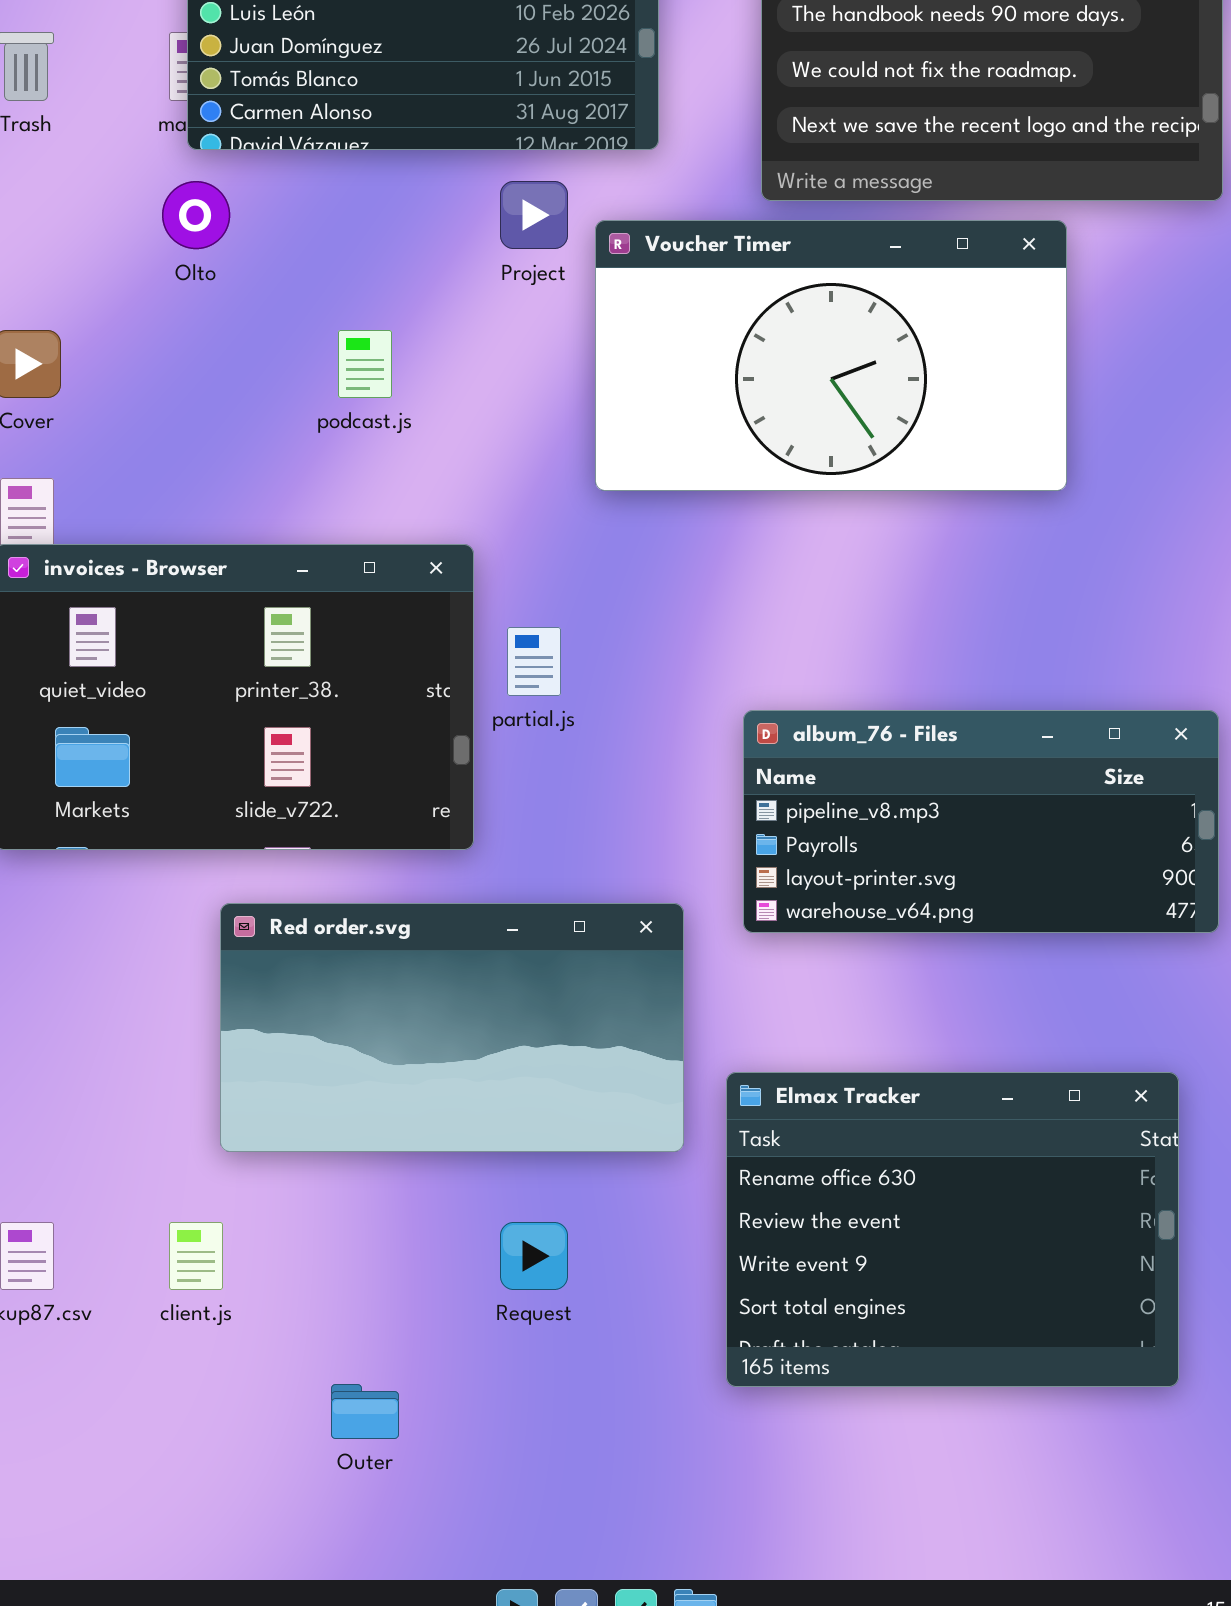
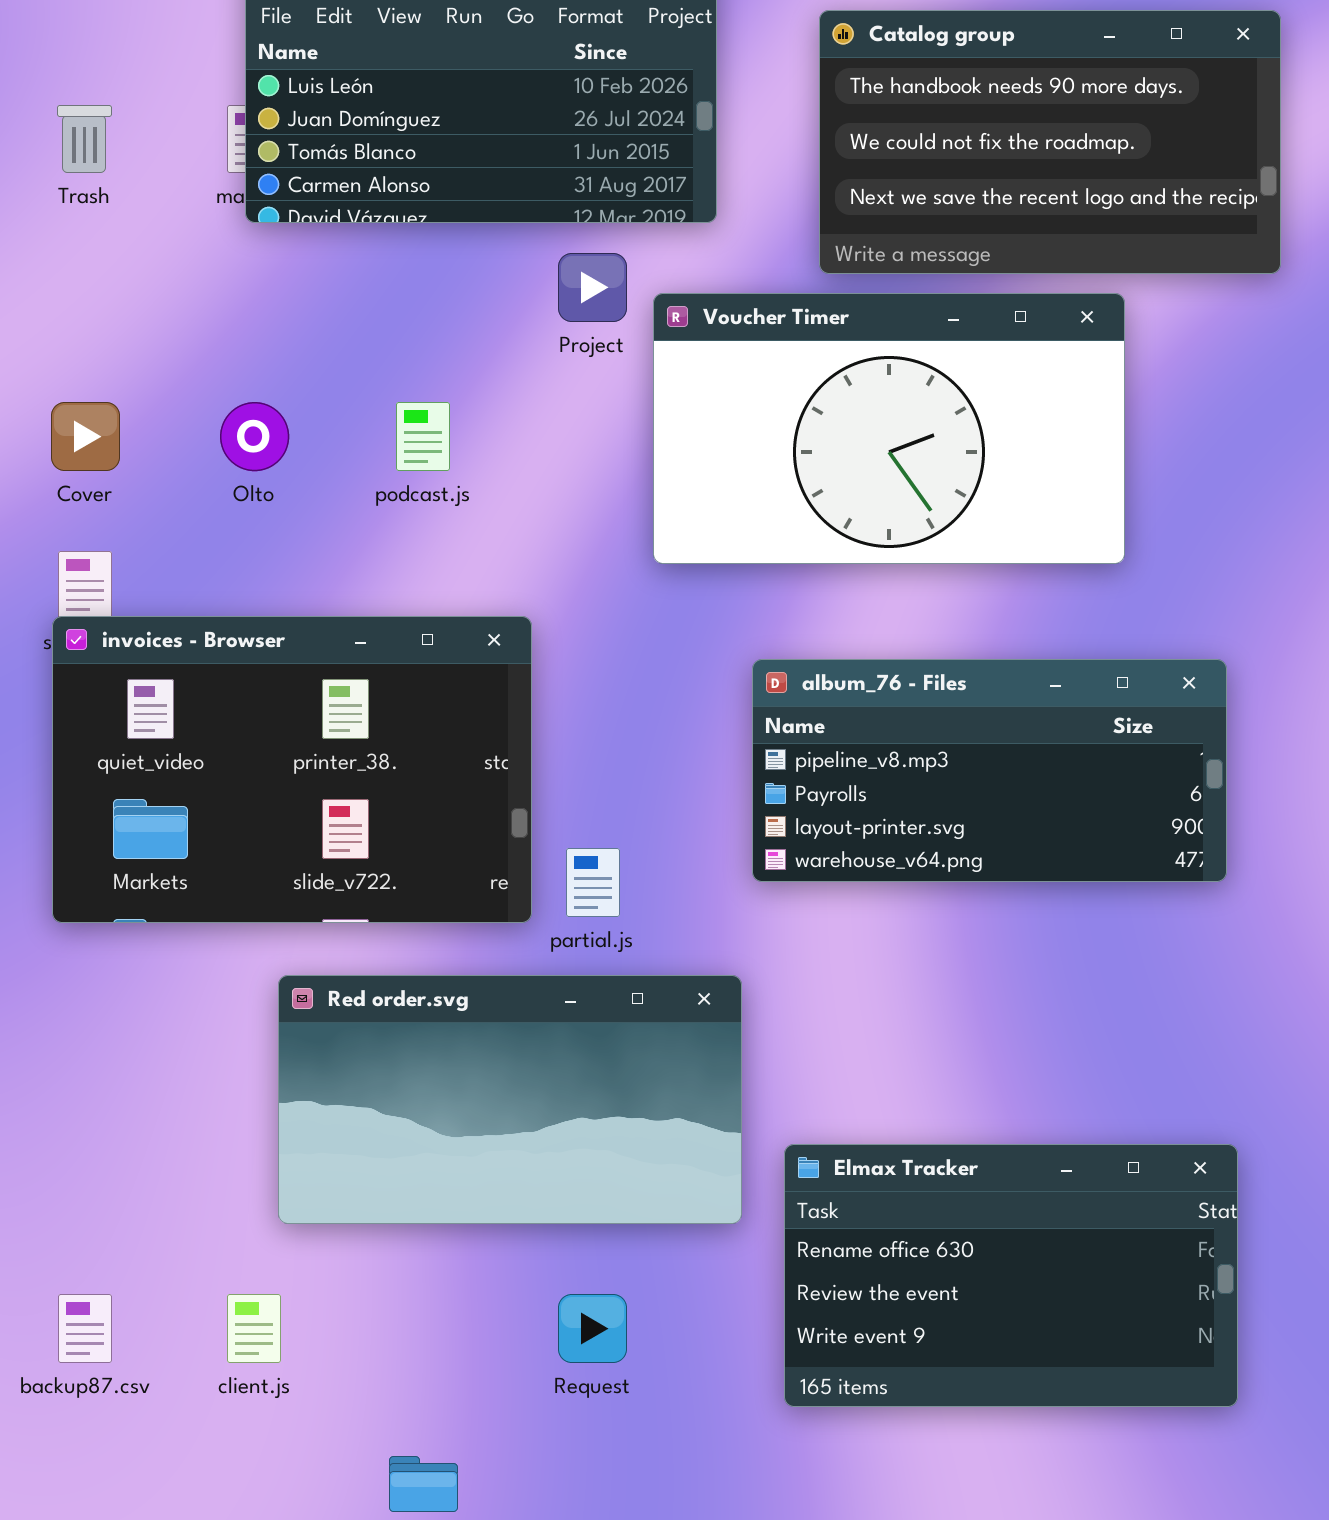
Olto: [162,181,230,249] -> [220,402,289,471], moved
partial.js: [507,627,561,696] -> [566,848,620,917], moved
album_76 - Files: [743,710,1219,933] -> [752,659,1227,882], moved
Elmax Tracker: [726,1072,1179,1387] -> [784,1144,1238,1407], resized

